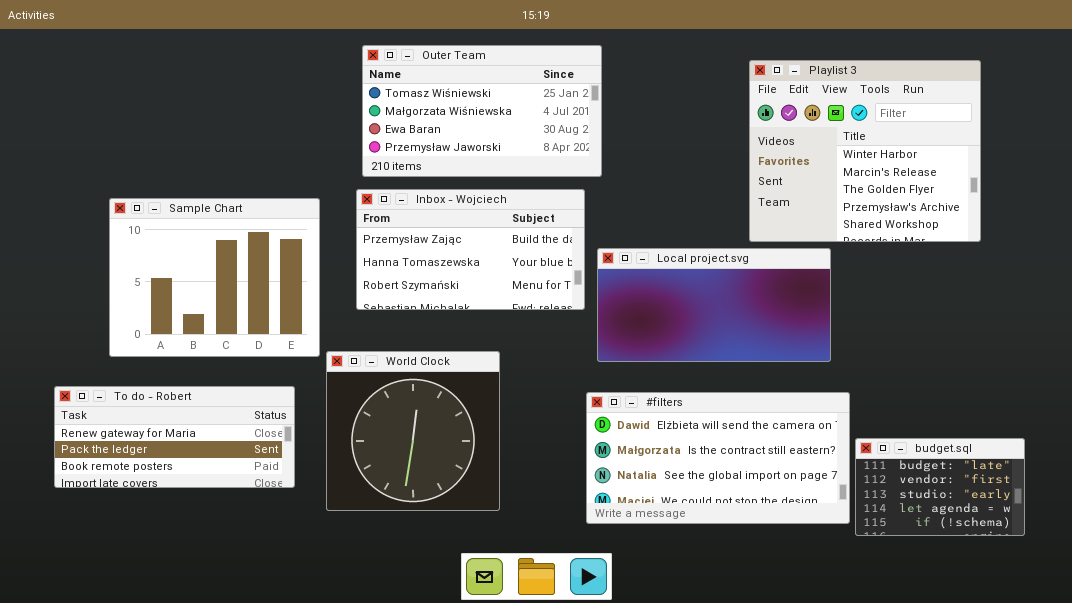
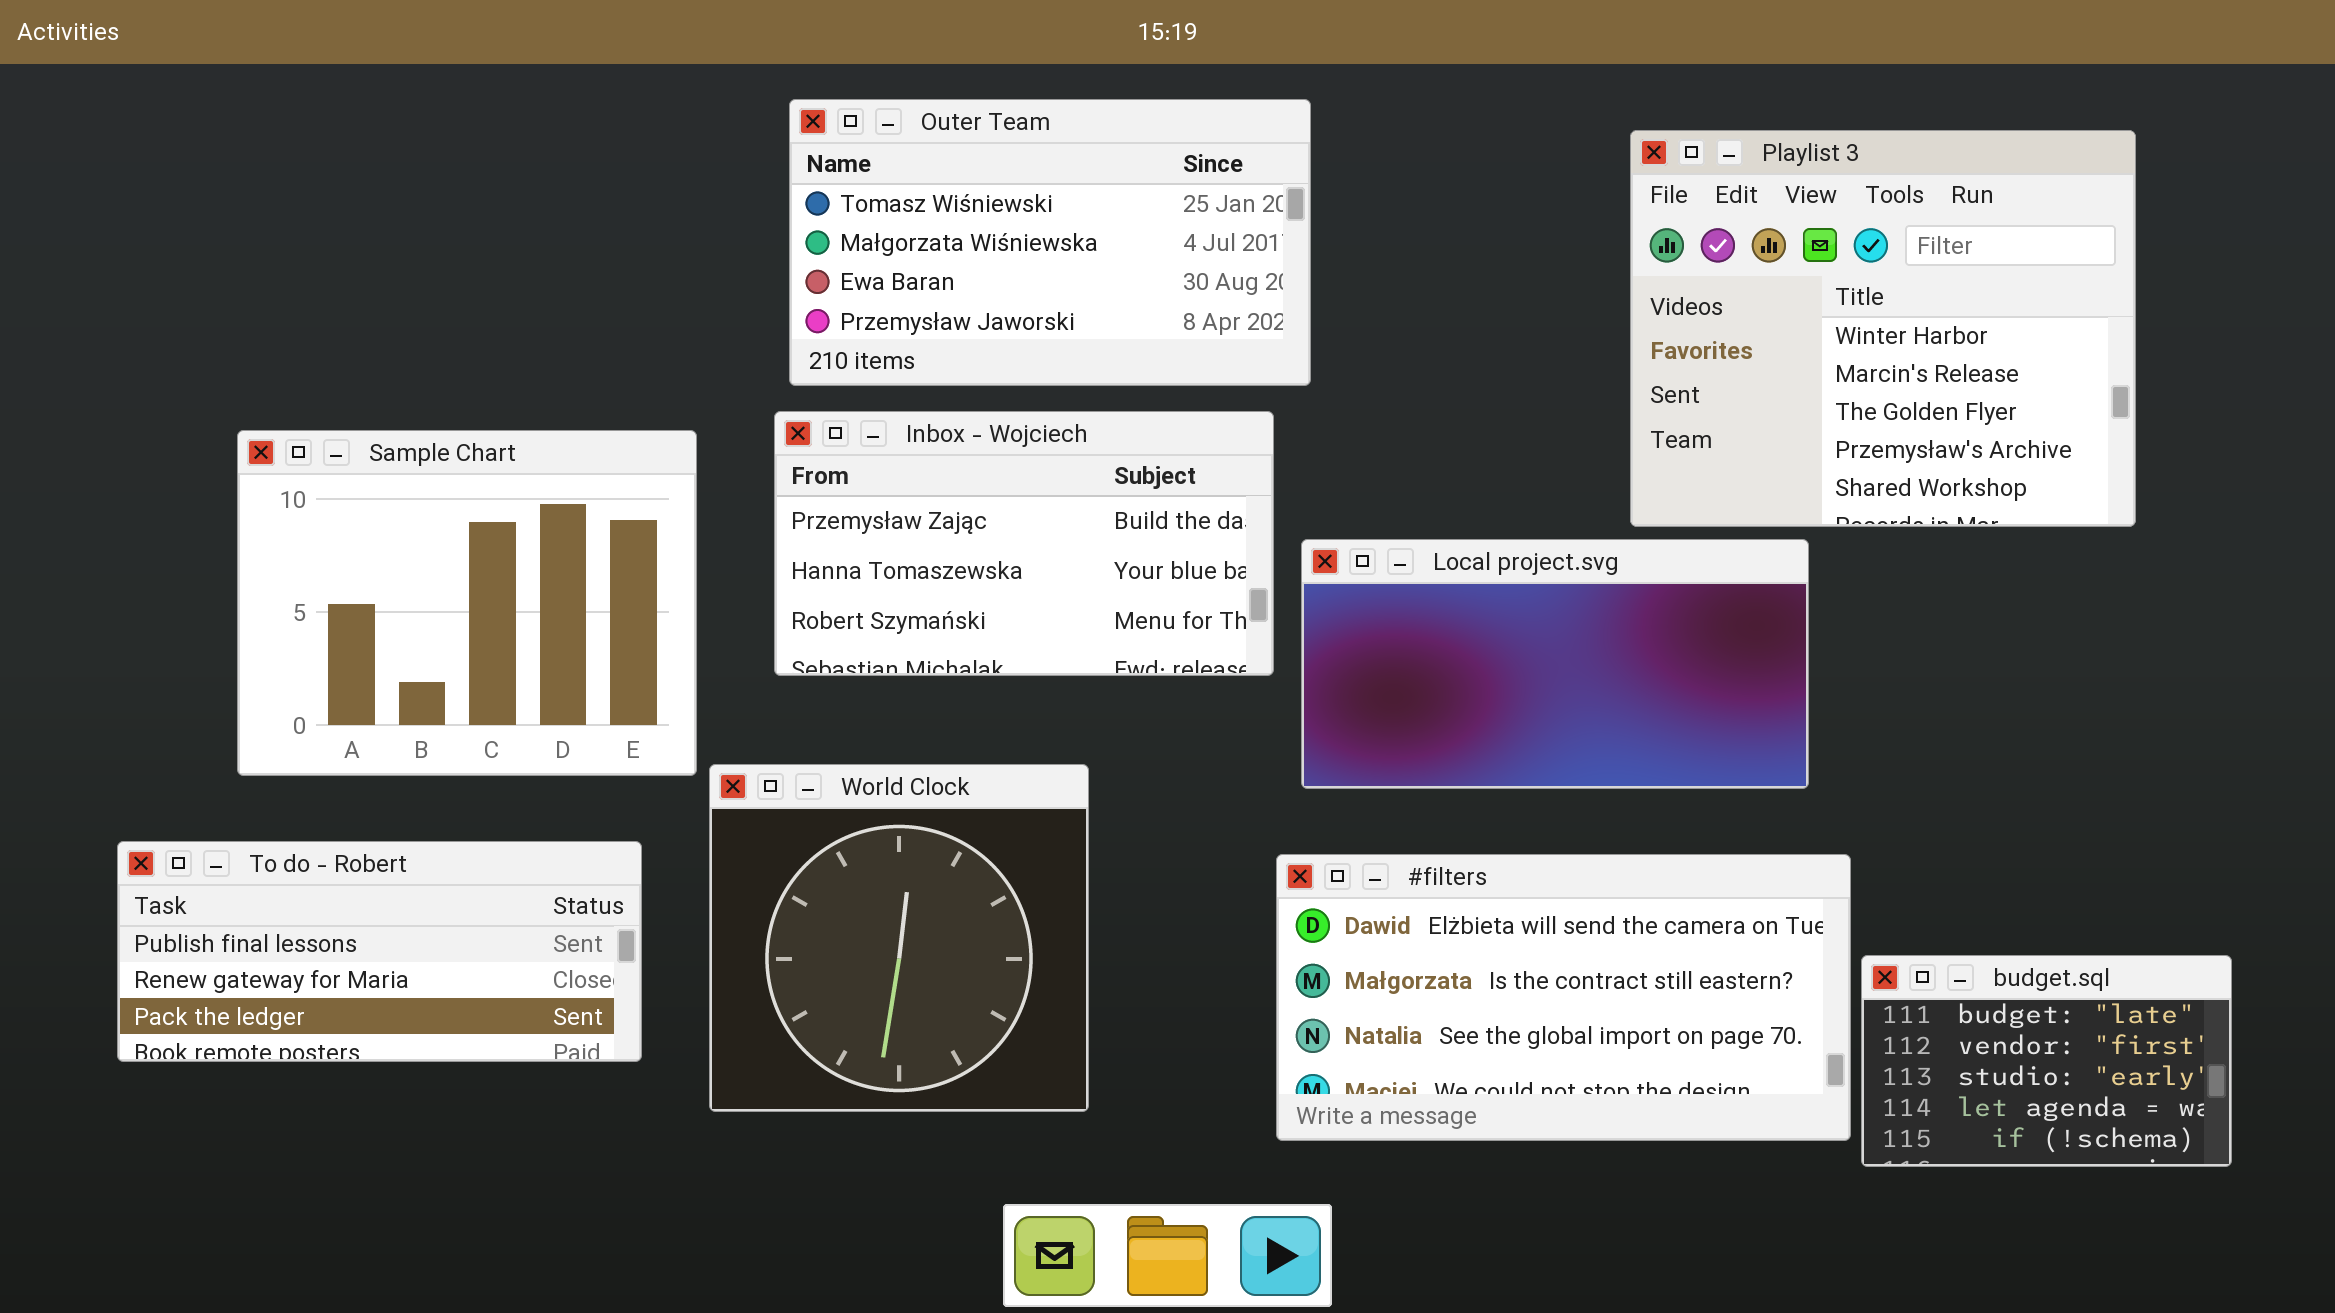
To do - Robert: [54,386,295,488] -> [117,841,642,1062], scrolled up 1 row

